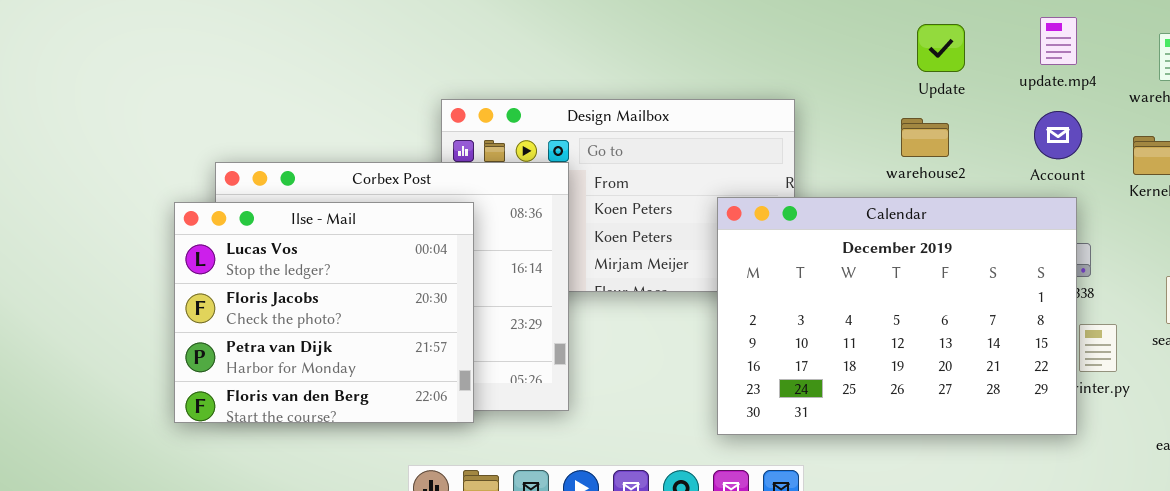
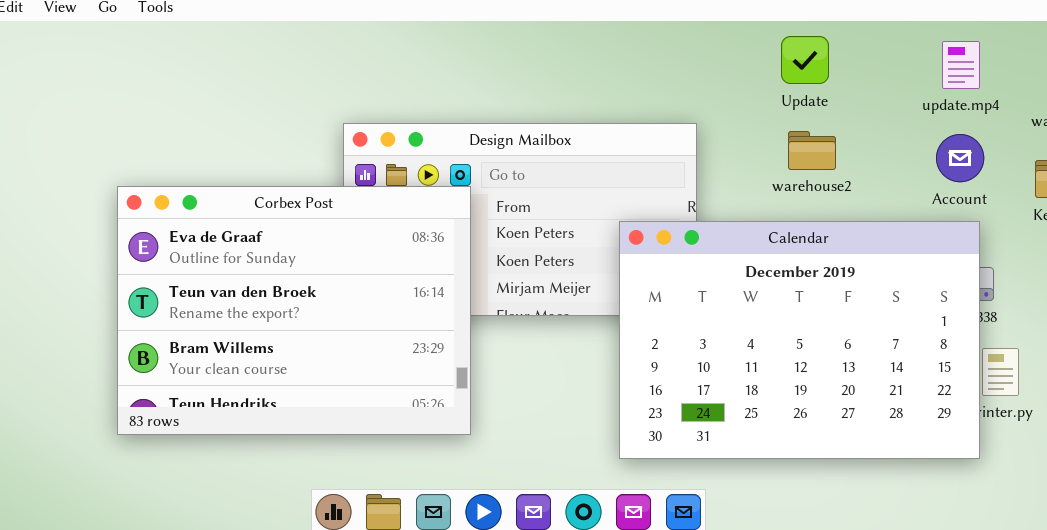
Update: [917,24,965,72] -> [781,36,829,84], moved
warehouse2: [901,118,949,157] -> [788,131,836,170], moved
Ilse - Mail: [174,202,474,423] -> none, closed

